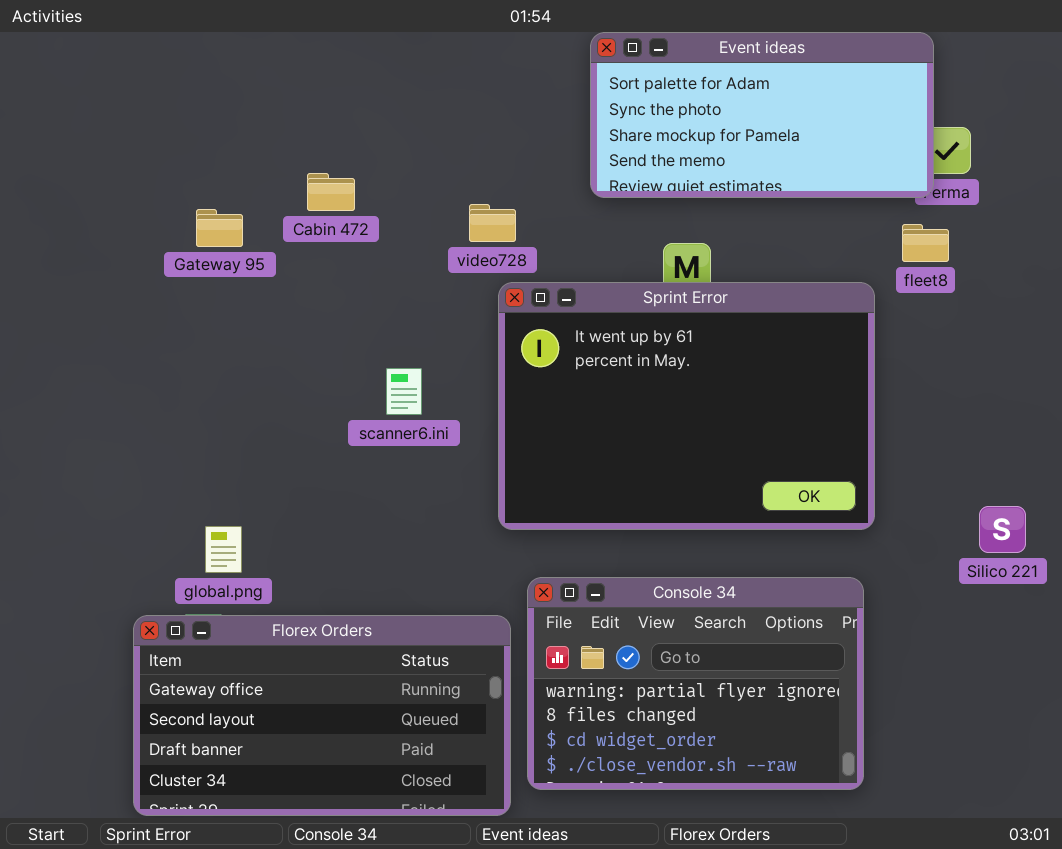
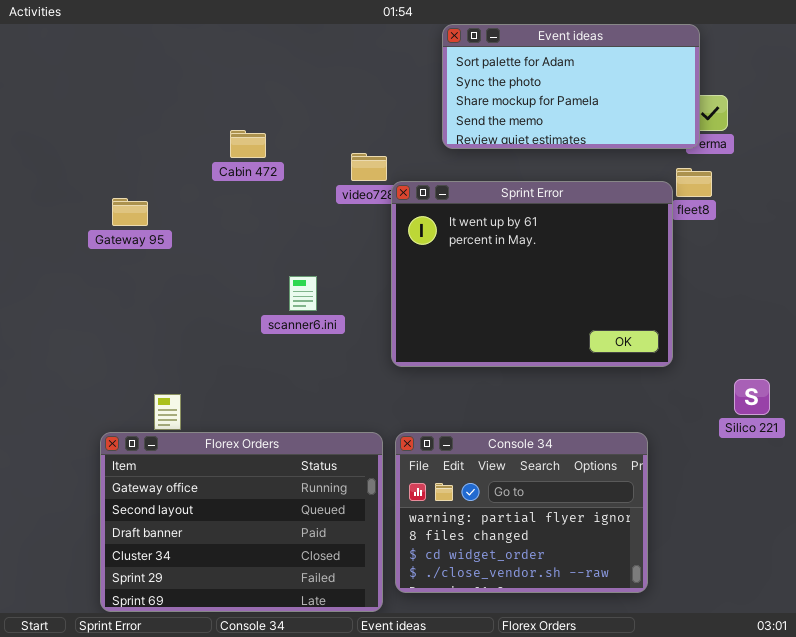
Gateway 95: [196,209,243,247] -> [112,198,148,226], moved
Sprint Error: [498,282,875,530] -> [391,181,673,367], moved
Florex Orders: [133,615,511,816] -> [100,432,383,612], resized

